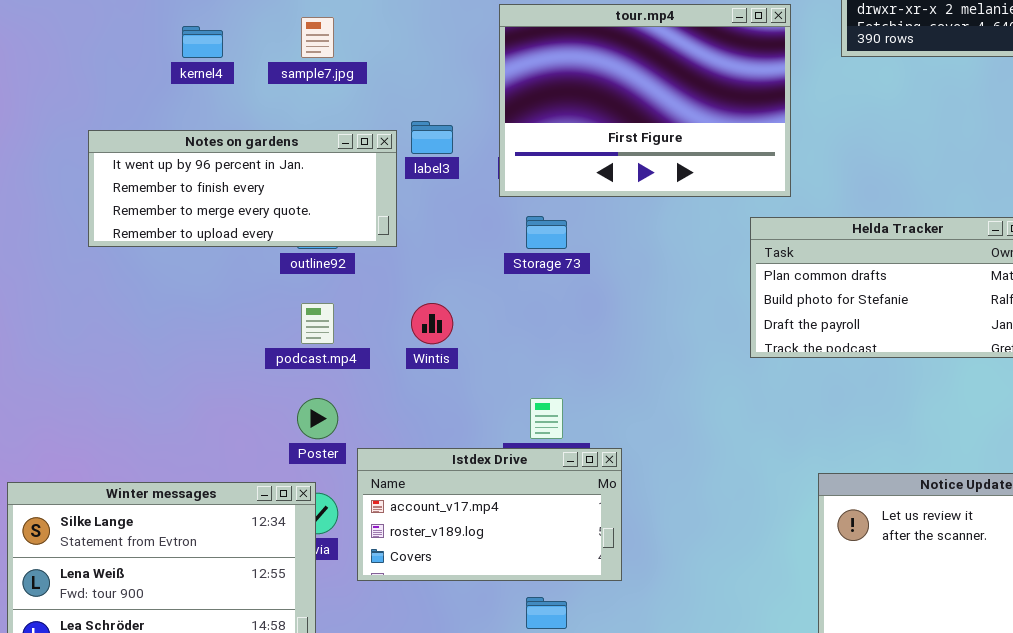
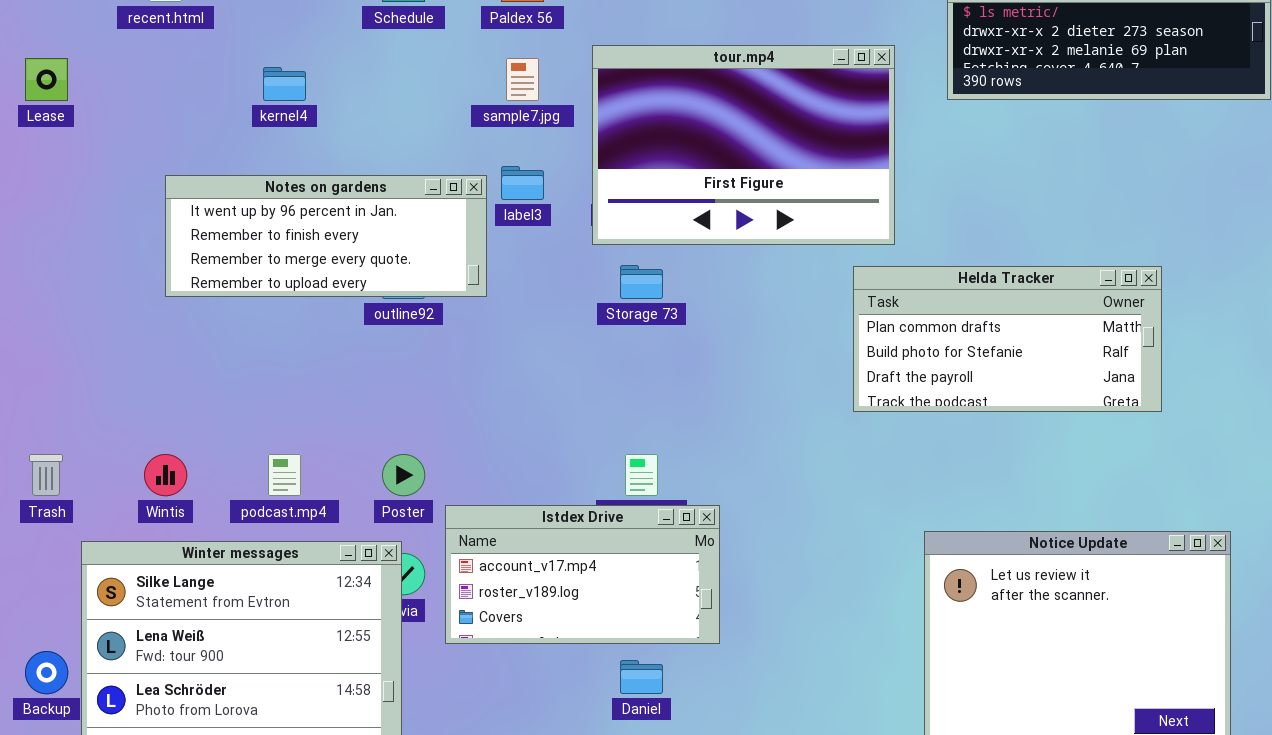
sample7.jpg: [301,17,334,58] -> [506,58,539,101], moved
podcast.mp4: [301,303,334,344] -> [268,454,301,496], moved
Wintis: [411,303,453,344] -> [144,454,187,496], moved

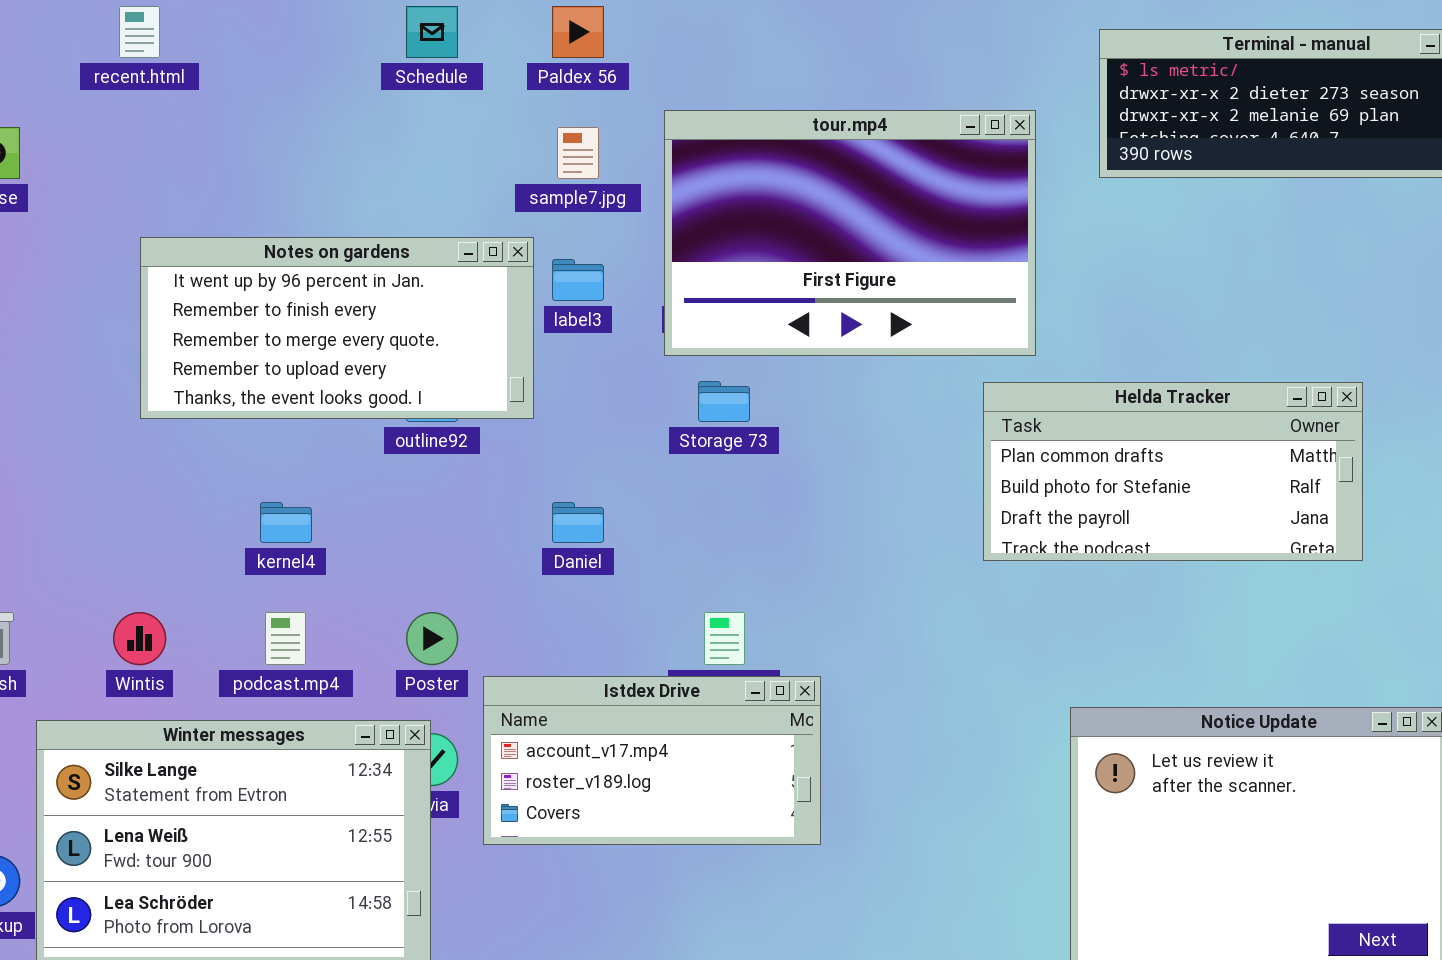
kernel4: [263,67,306,101] -> [260,502,312,543], moved
Notes on gardens: [165,175,487,297] -> [140,237,534,419], resized
Daniel: [620,660,663,694] -> [552,502,604,543], moved

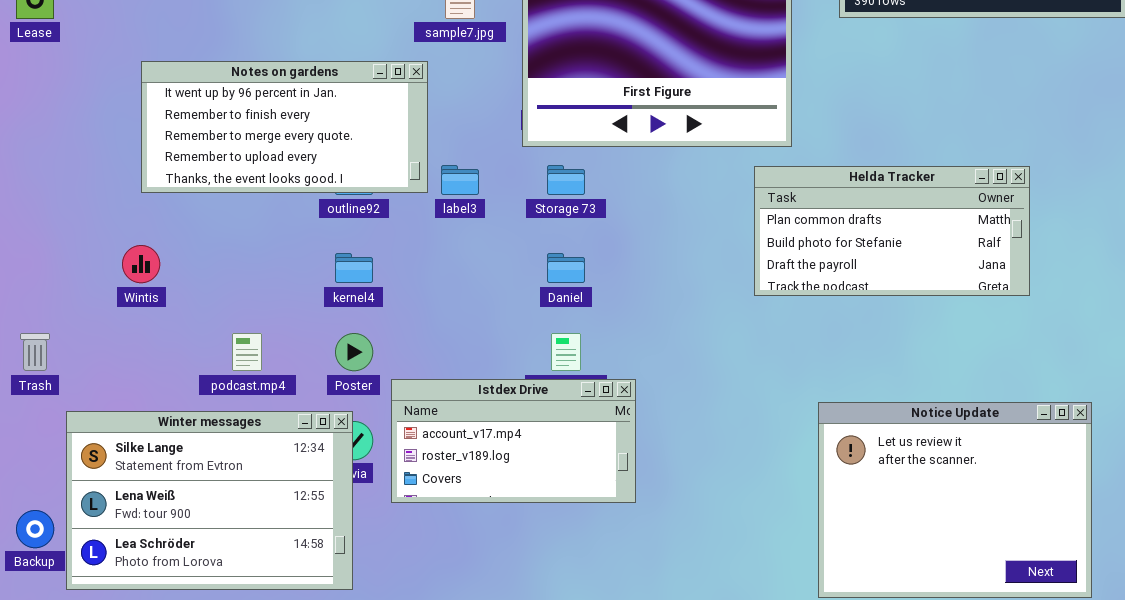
label3: [552,259,604,301] -> [441,165,479,195], moved
kernel4: [260,502,312,543] -> [335,253,373,283], moved
Daniel: [552,502,604,543] -> [547,253,585,283], moved
Wintis: [113,612,166,665] -> [122,245,160,283], moved

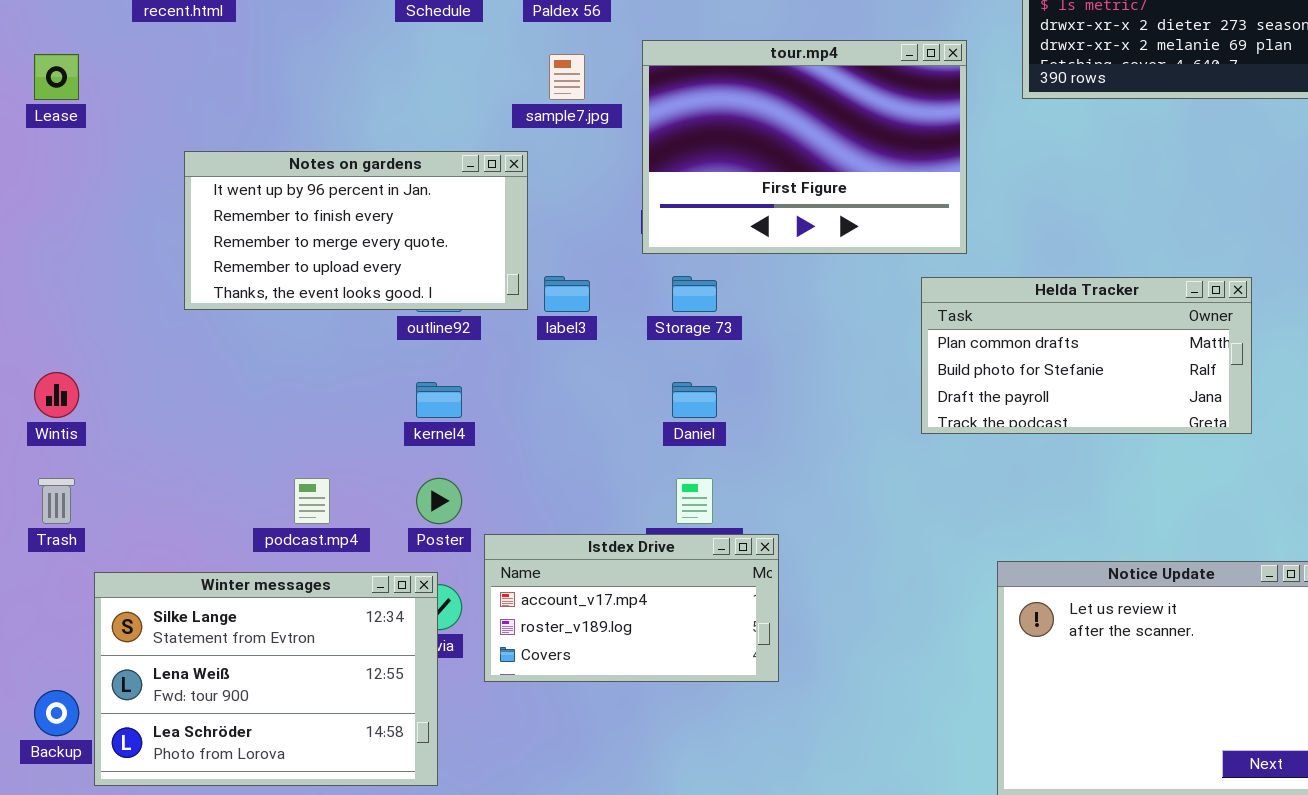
Wintis: [122,245,160,283] -> [34,372,79,418], moved

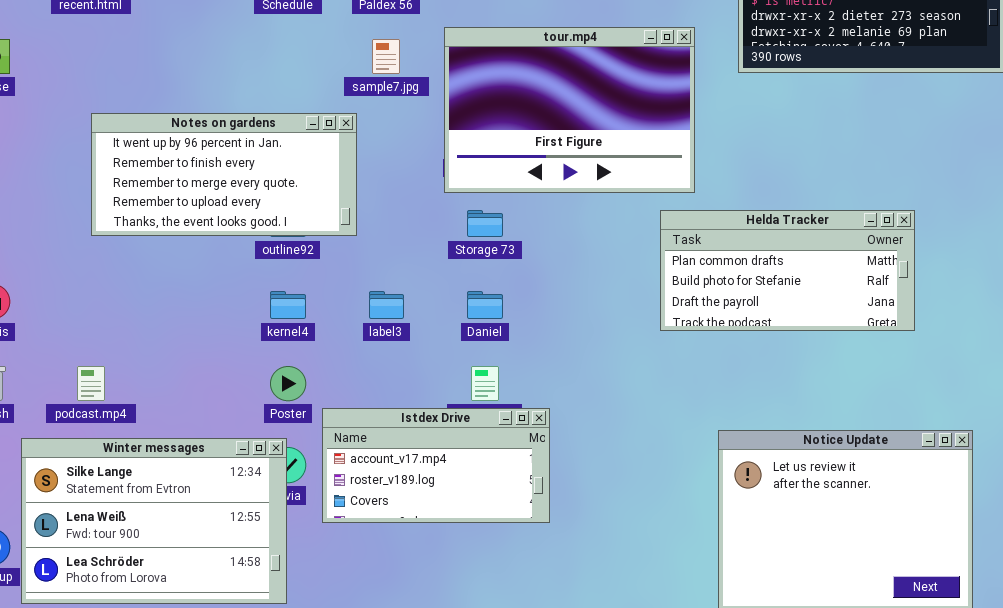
label3: [544,276,590,312] -> [369,291,404,319], moved
podcast.mp4: [294,478,330,524] -> [77,366,105,401], moved

